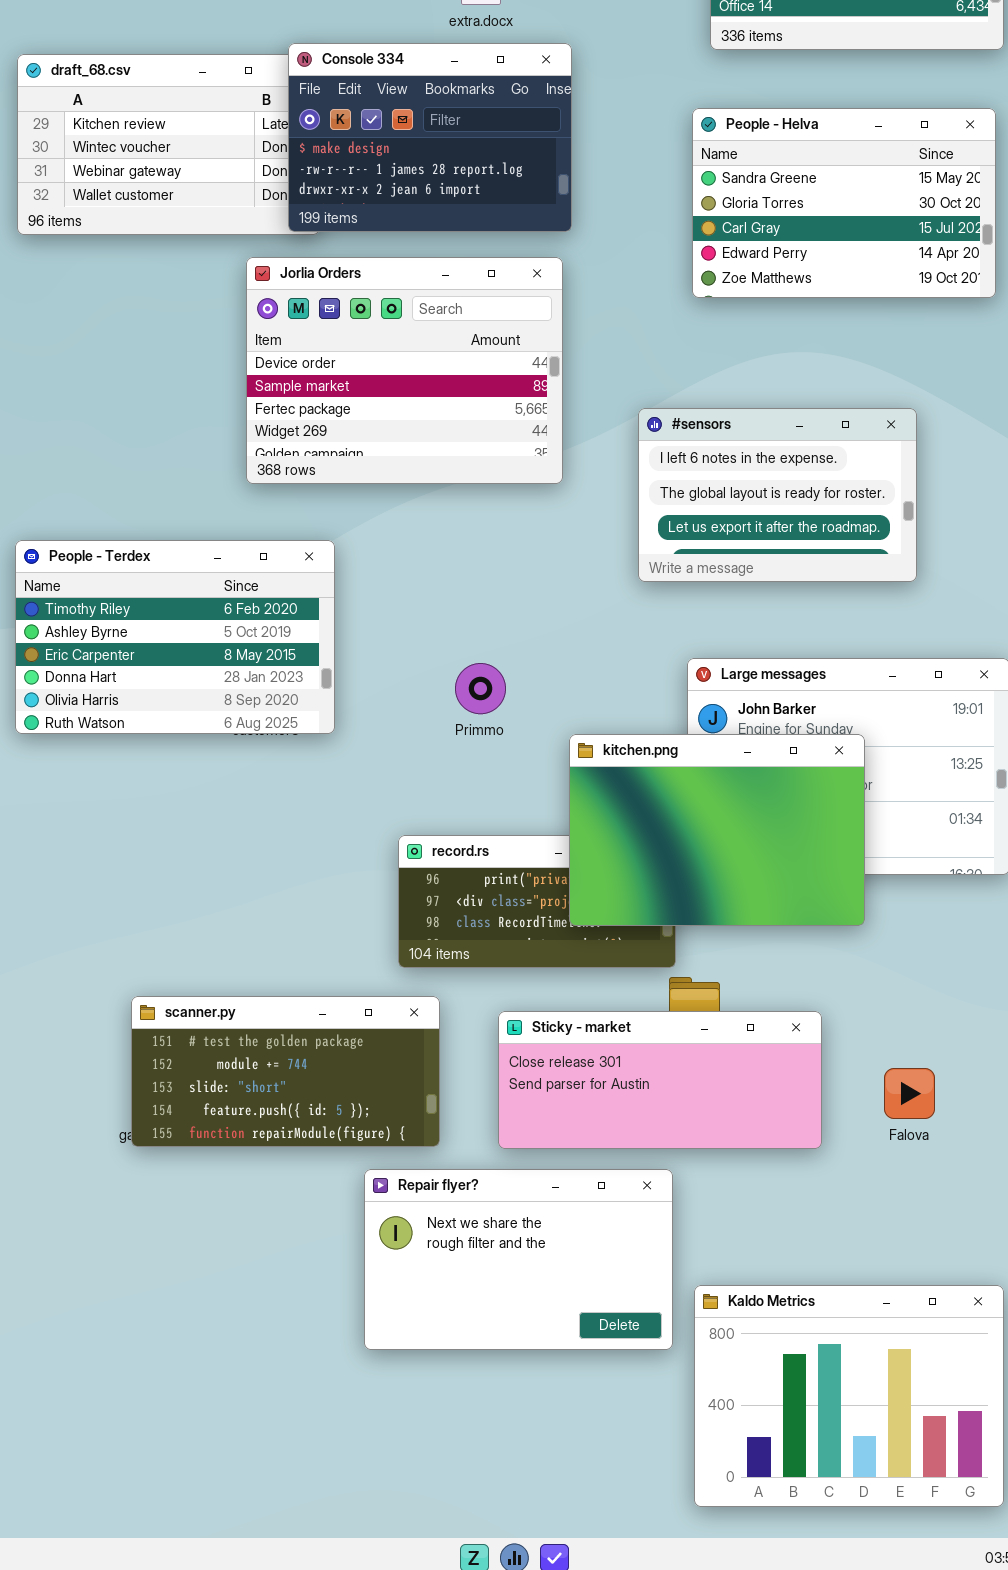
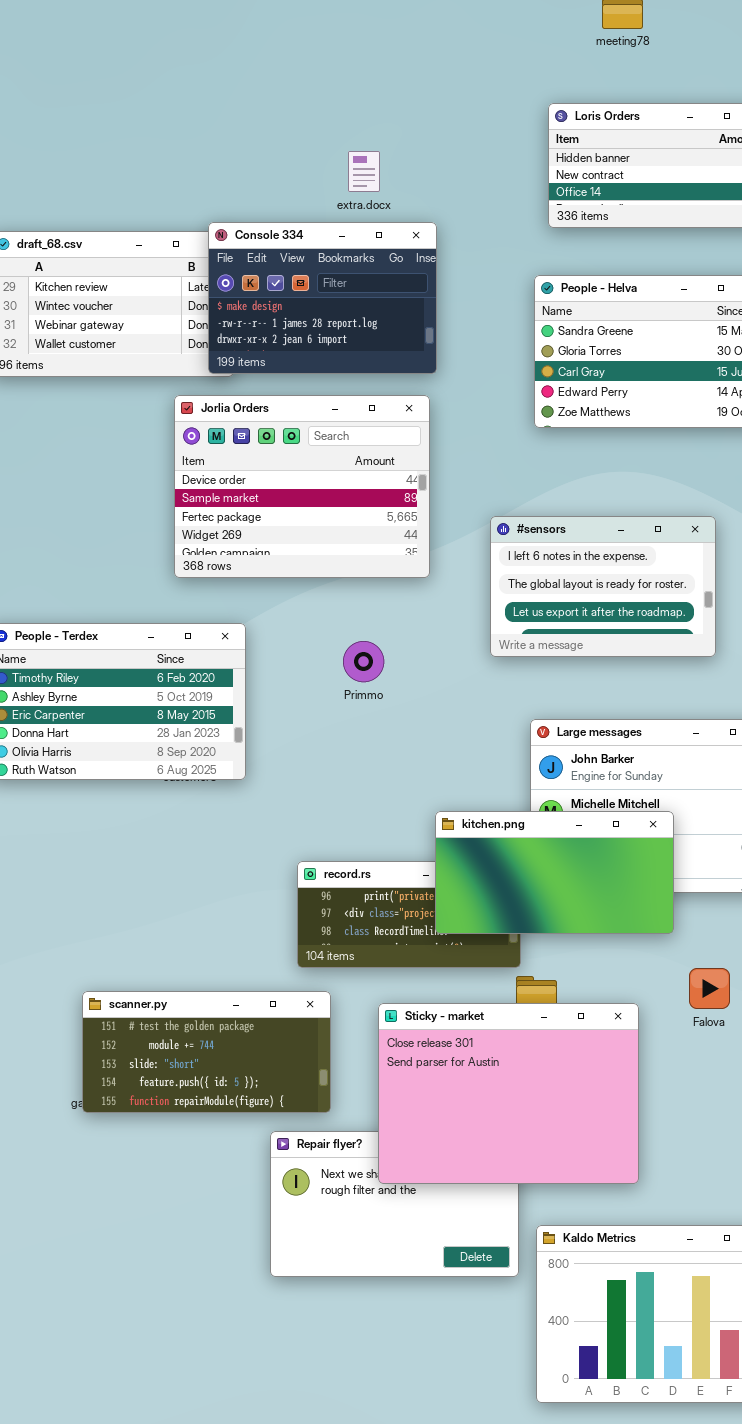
Primmo: [455,663,506,714] -> [343,641,384,682], moved
kitchen.png: [569,734,865,926] -> [435,811,674,934], resized
Sticky - market: [498,1011,822,1149] -> [378,1003,639,1184], resized
Falova: [884,1068,935,1119] -> [689,968,730,1009], moved

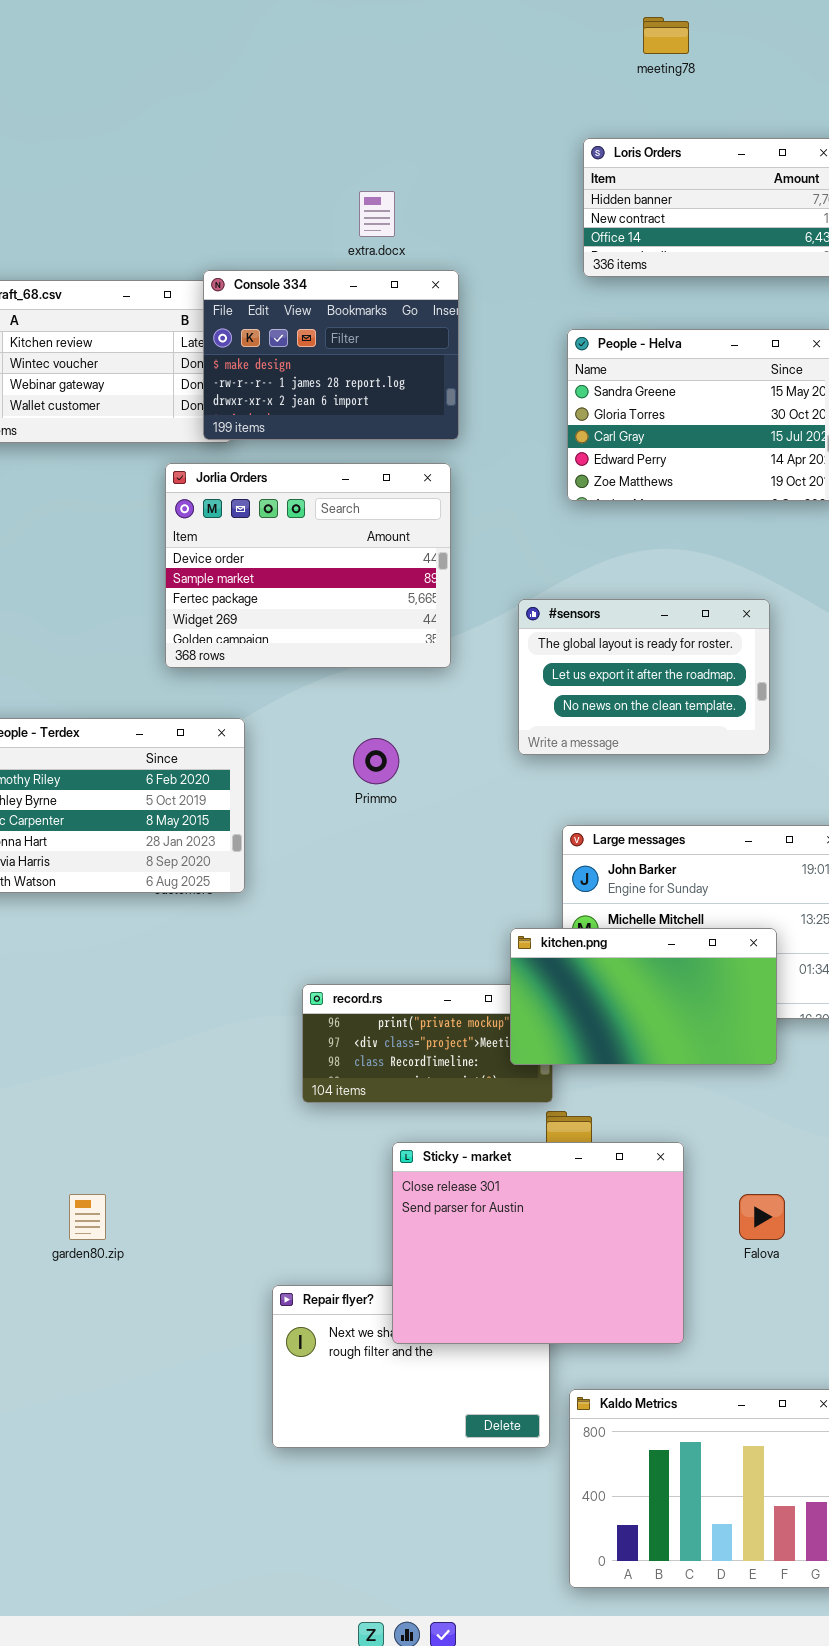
#sensors: [490,516,716,657] -> [518,599,770,755], scrolled down 1 row
kitchen.png: [435,811,674,934] -> [510,928,777,1065], moved
Falova: [689,968,730,1009] -> [739,1194,785,1240], moved
scanner.py: [82,991,331,1113] -> none, closed

